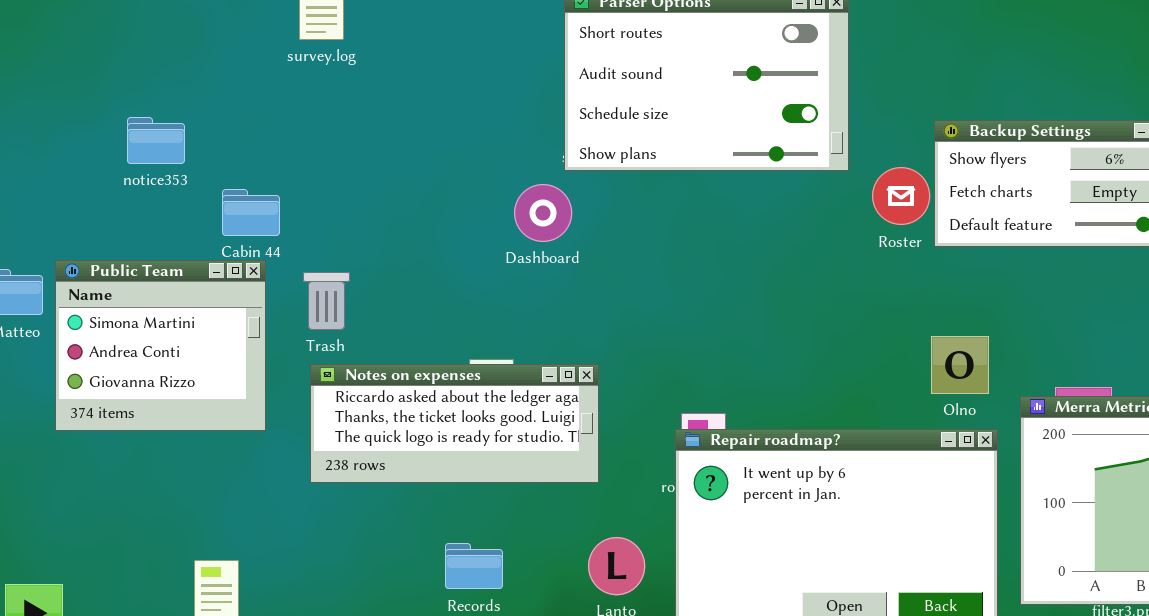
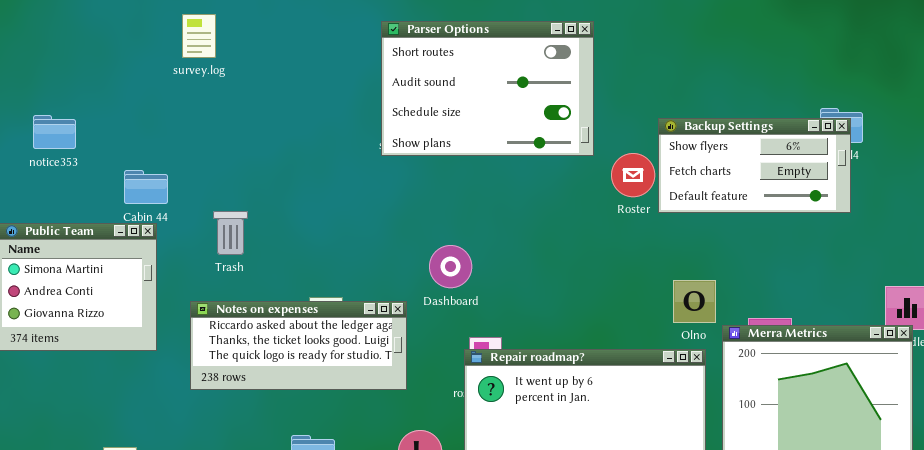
notice353: [127,117,185,164] -> [33,115,76,149], moved
Dashboard: [514,184,572,242] -> [429,245,472,288], moved
Trash: [303,272,350,330] -> [213,211,248,255], moved
Olno: [931,336,989,394] -> [673,280,716,323], moved

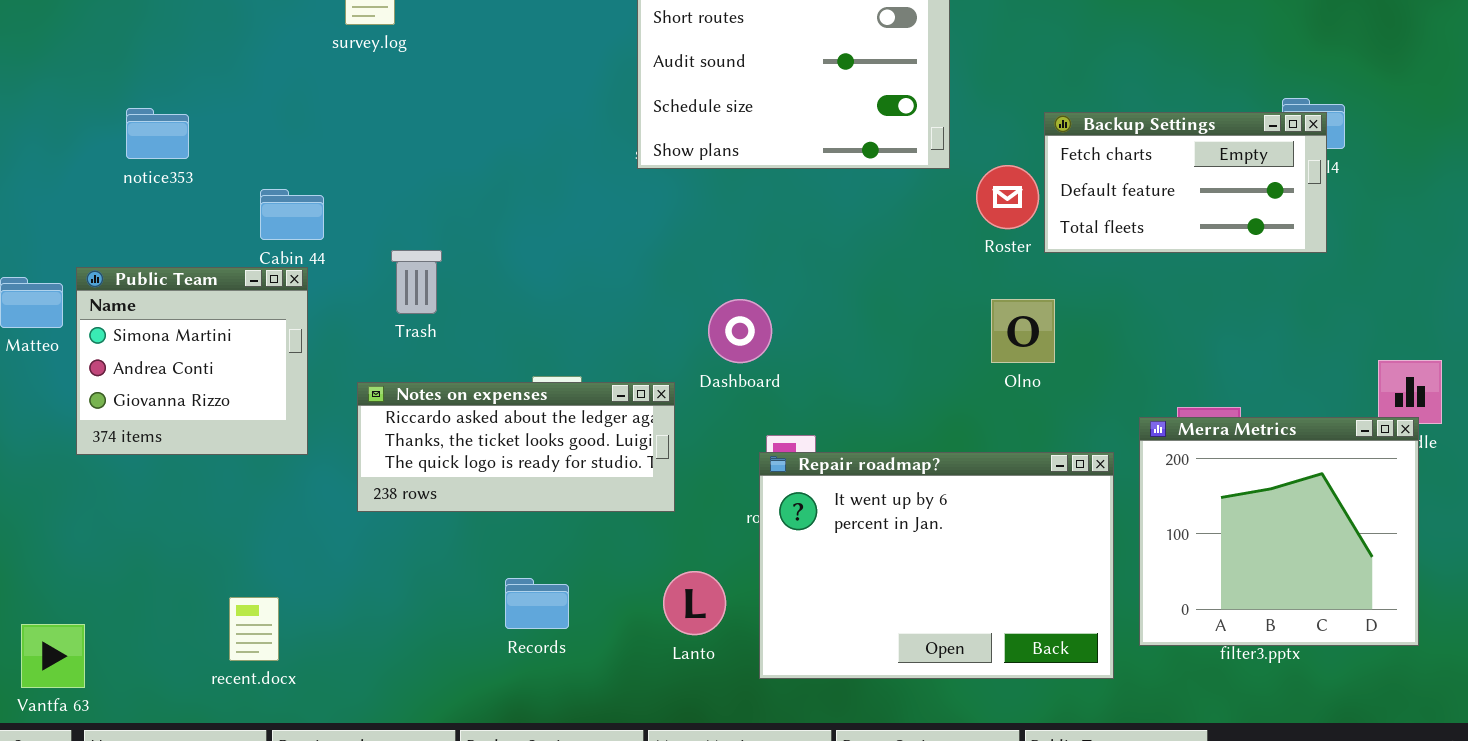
Backup Settings: [658,118,851,213] -> [1044,112,1327,253], scrolled down 1 row
Olno: [673,280,716,323] -> [991,299,1055,363], moved

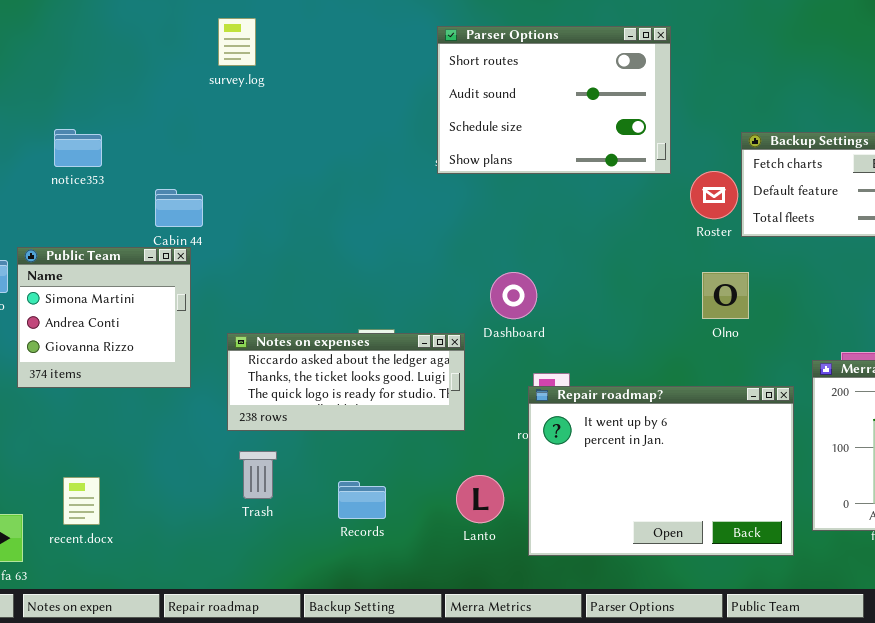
Trash: [391,250,442,314] -> [239,451,277,499], moved
recent.docx: [229,597,279,661] -> [63,477,100,525], moved

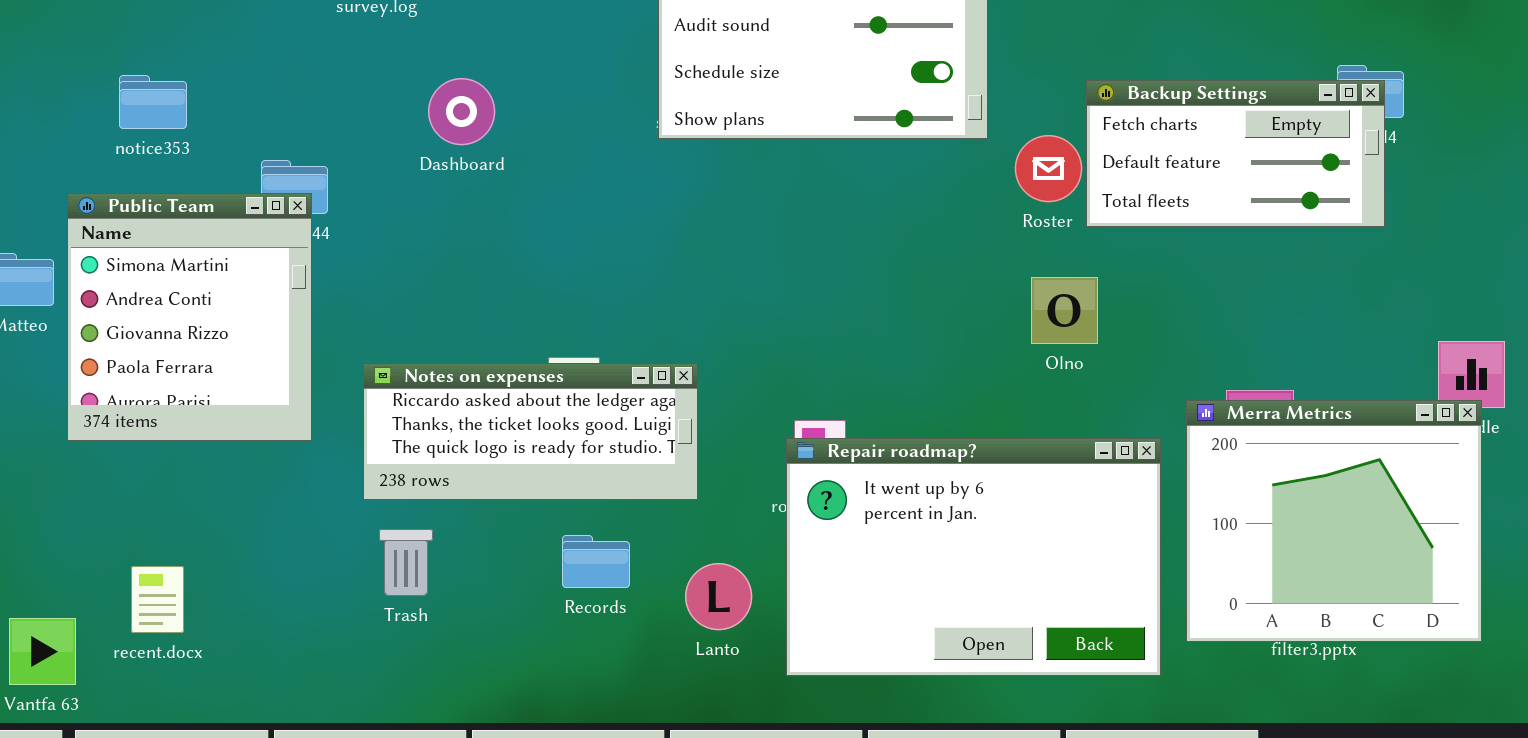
Public Team: [17,247,191,388] -> [67,193,312,441], resized
Dashboard: [490,272,537,319] -> [428,78,495,145], moved
Records: [338,481,386,519] -> [562,535,630,588], moved

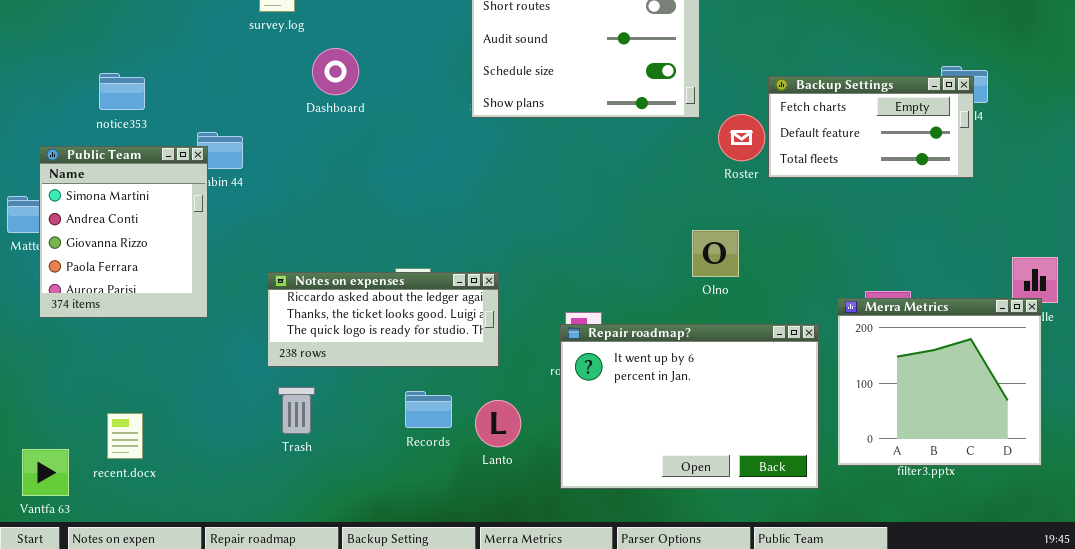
Dashboard: [428,78,495,145] -> [312,48,359,95], moved
Public Team: [67,193,312,441] -> [39,146,208,318], moved
Olno: [1031,277,1098,344] -> [692,230,739,277], moved
Lanto: [685,563,752,630] -> [475,400,521,447], moved

